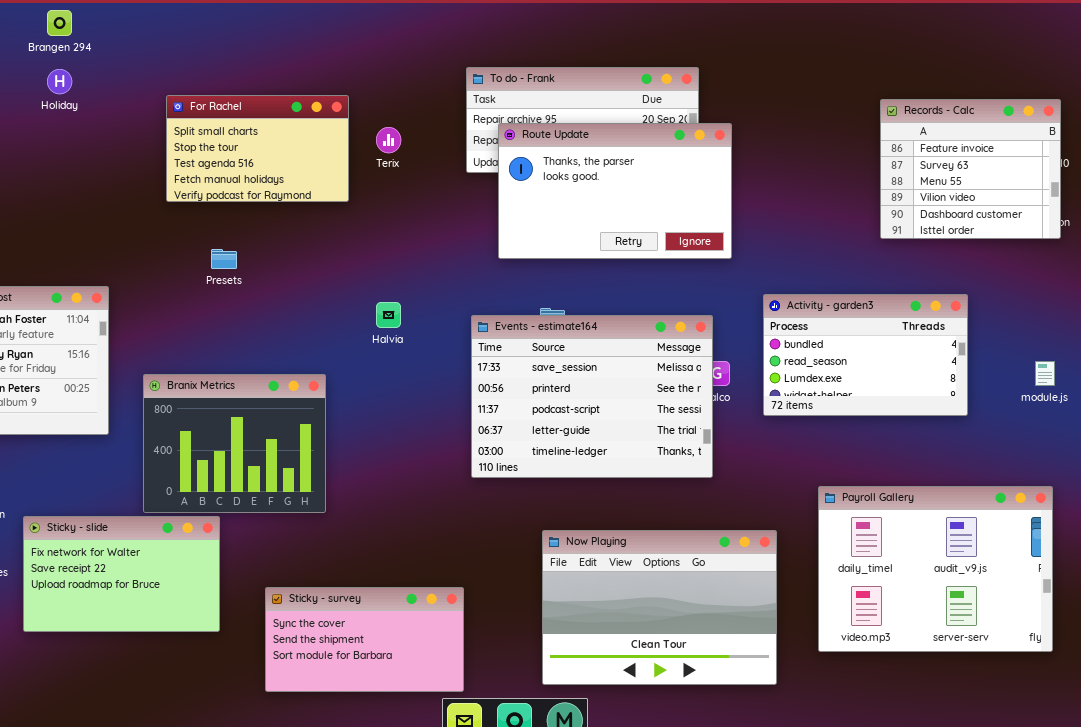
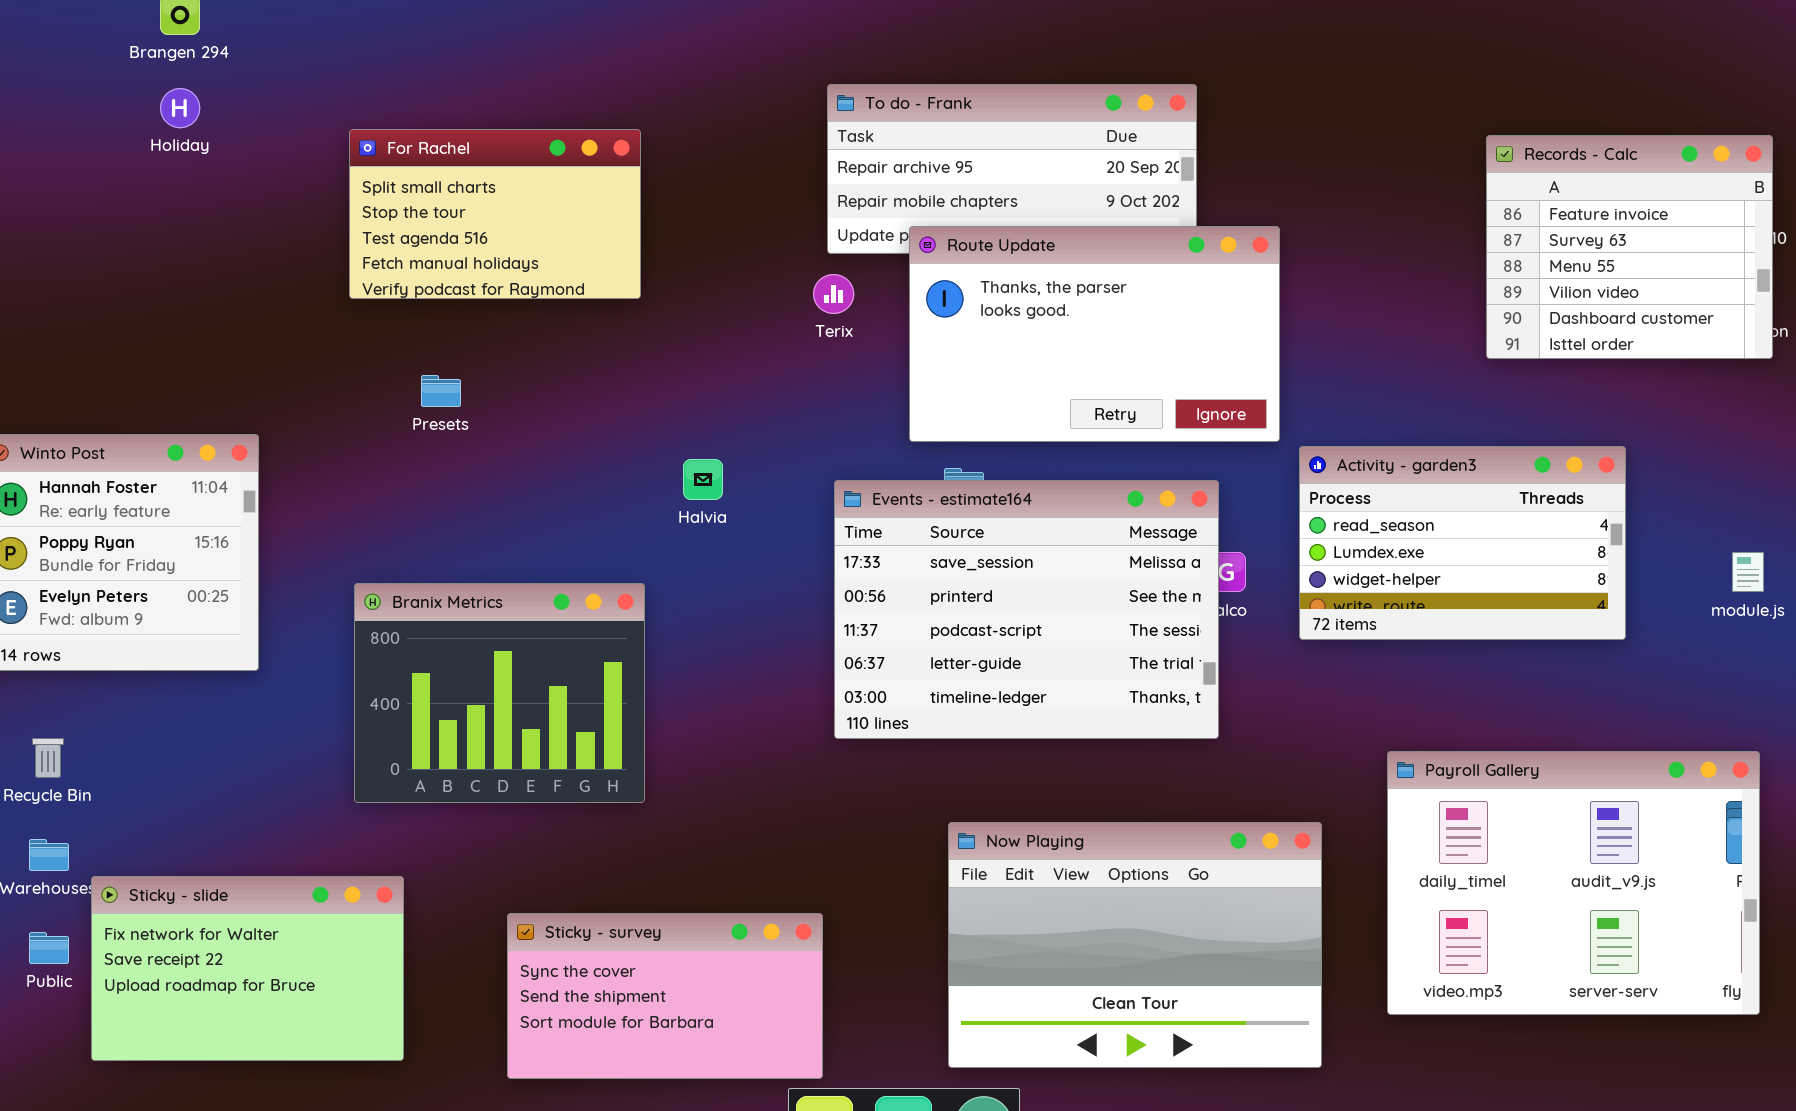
Route Update: [498,123,732,259] -> [909,226,1280,442], moved
Terix: [376,127,401,153] -> [813,274,854,314], moved
Activity - garden3: [763,294,968,416] -> [1299,446,1626,640], scrolled down 1 row
Branix Metrics: [143,374,326,513] -> [354,583,645,803], moved
Sticky - slide: [23,516,220,632] -> [91,876,404,1061], moved

